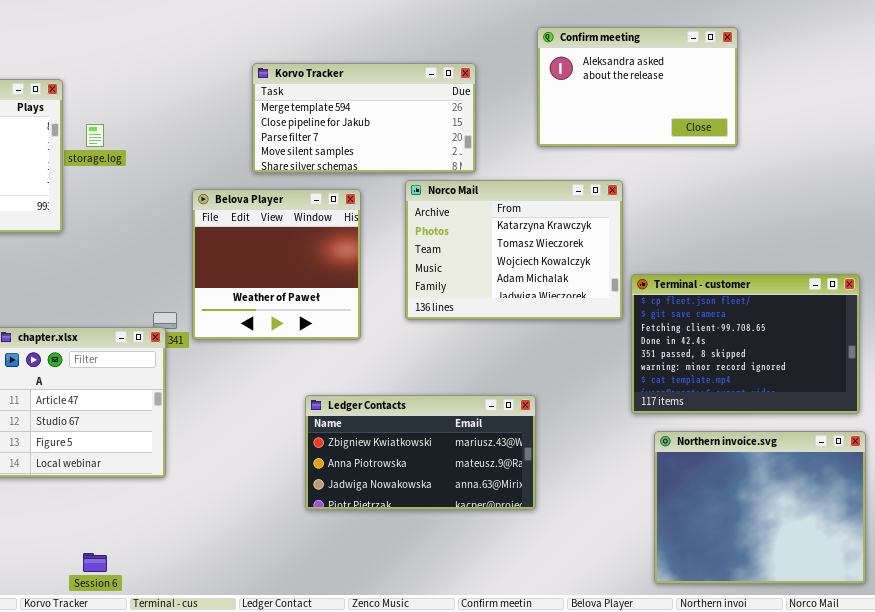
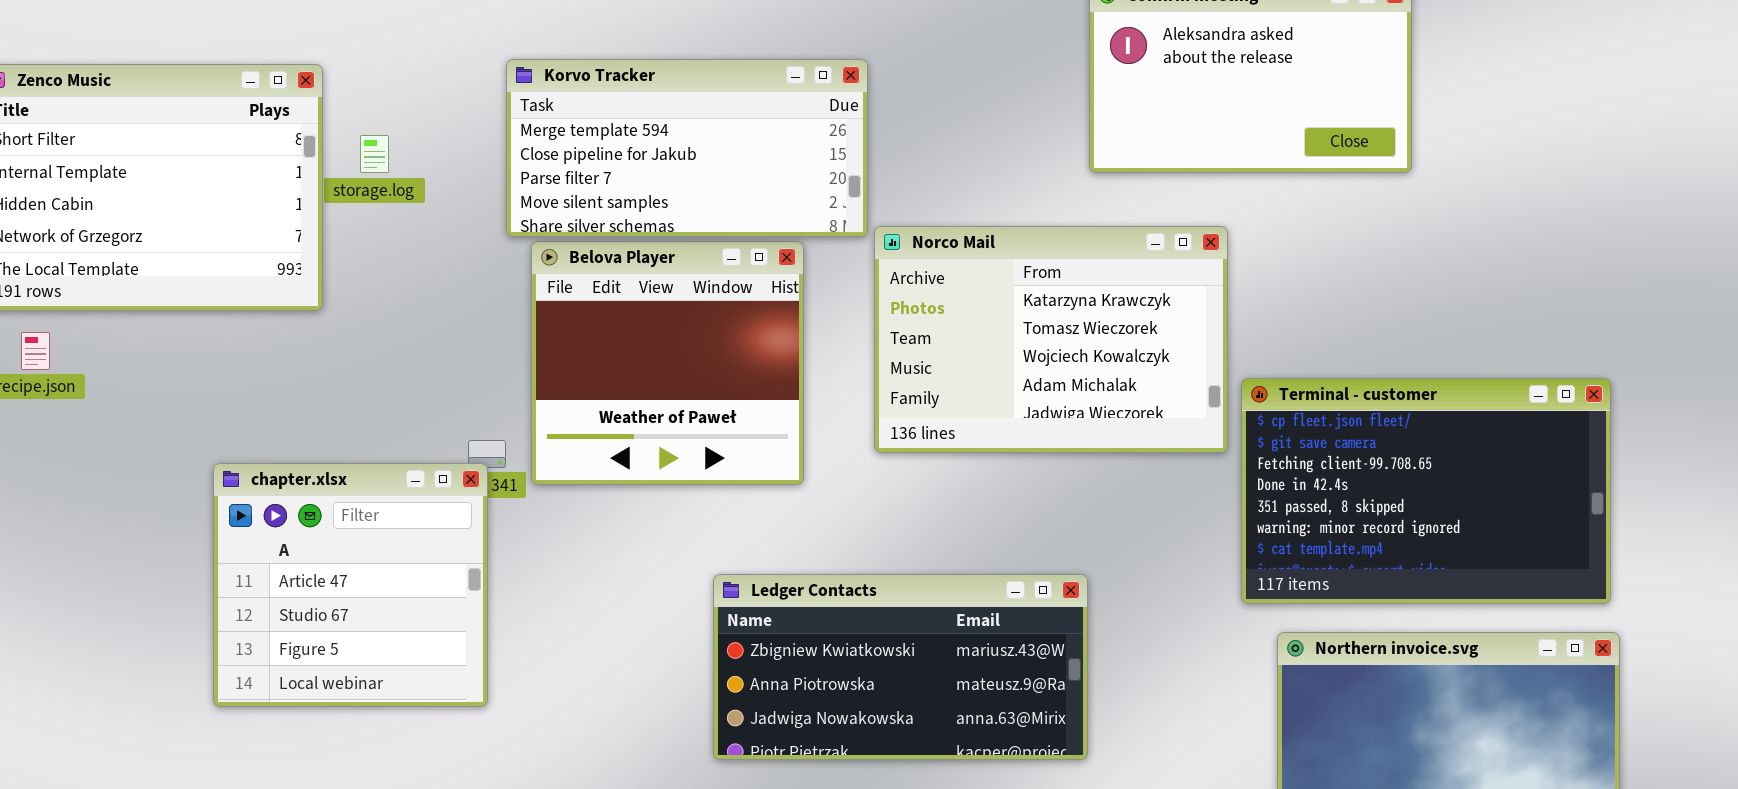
Korvo Tracker: [252,63,476,173] -> [506,59,868,237], moved

